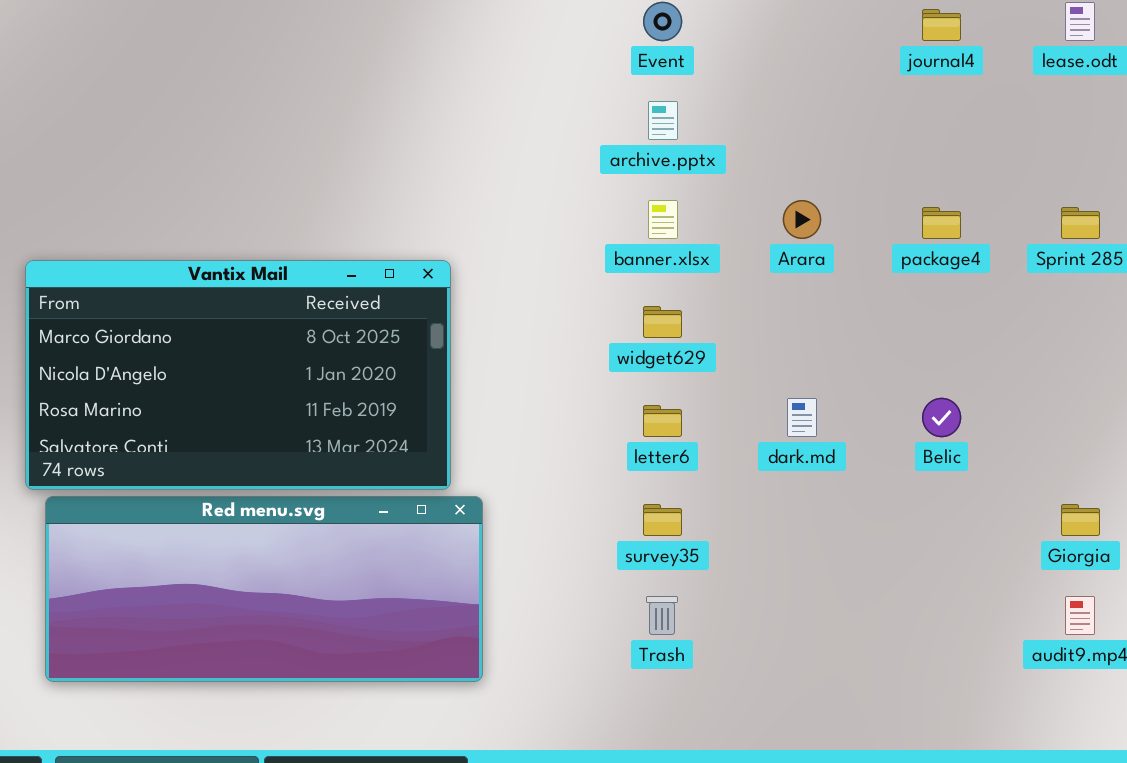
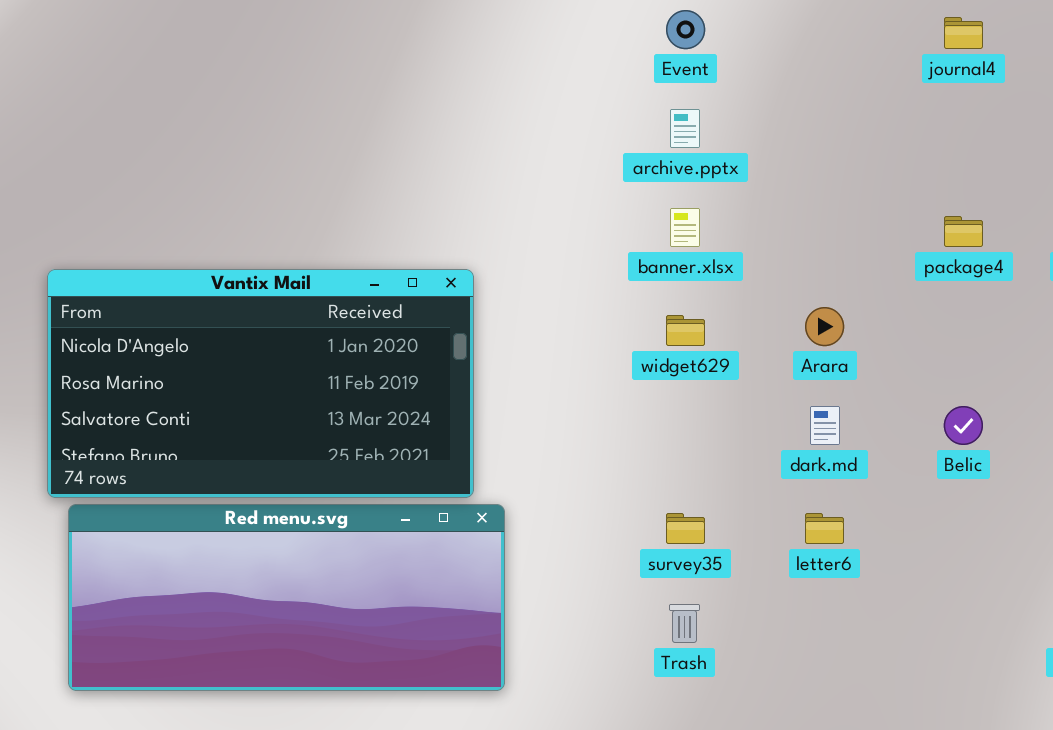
Arara: [783,200,821,239] -> [805,307,844,346], moved
Vantix Mail: [25,260,451,490] -> [47,269,474,498], scrolled down 1 row
letter6: [643,405,682,437] -> [805,513,844,544], moved

